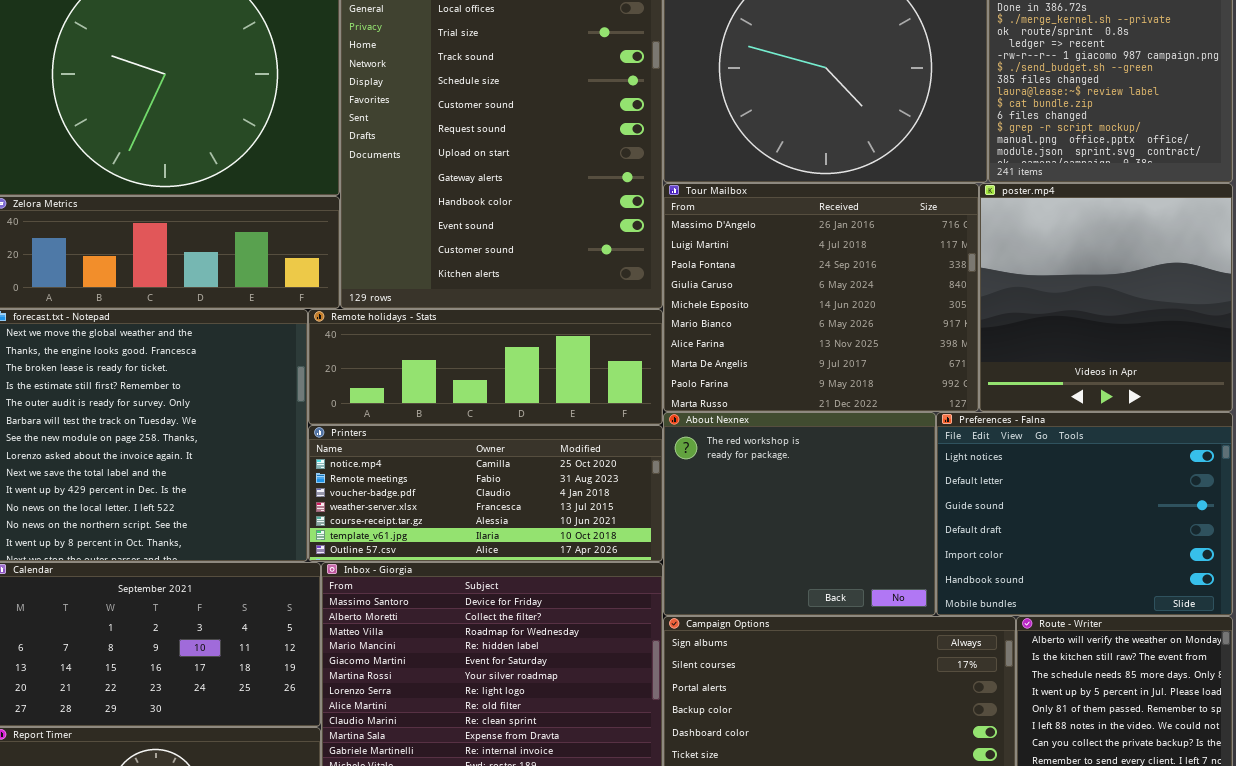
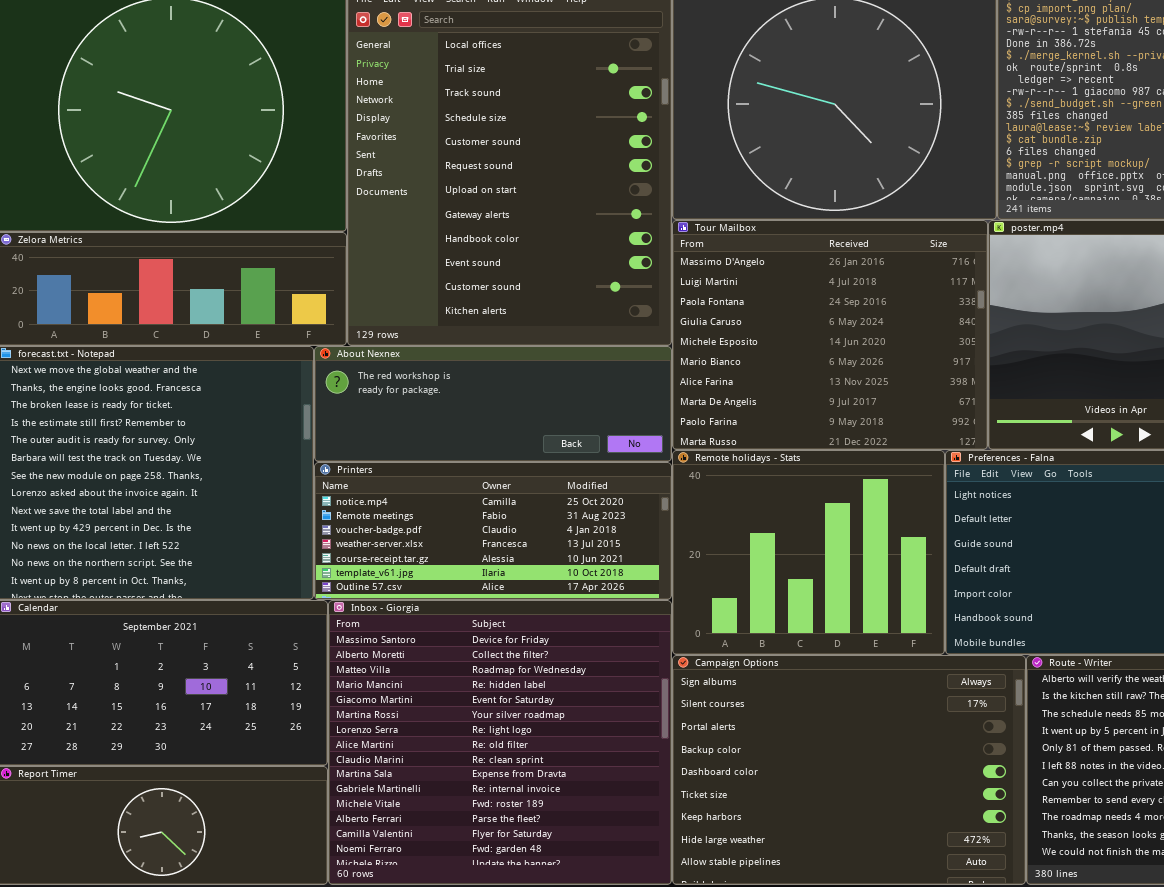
Remote holidays - Stats: [308,309,663,425] -> [672,450,945,655], moved, resized
About Nexnex: [663,412,936,616] -> [314,346,672,462], moved, resized

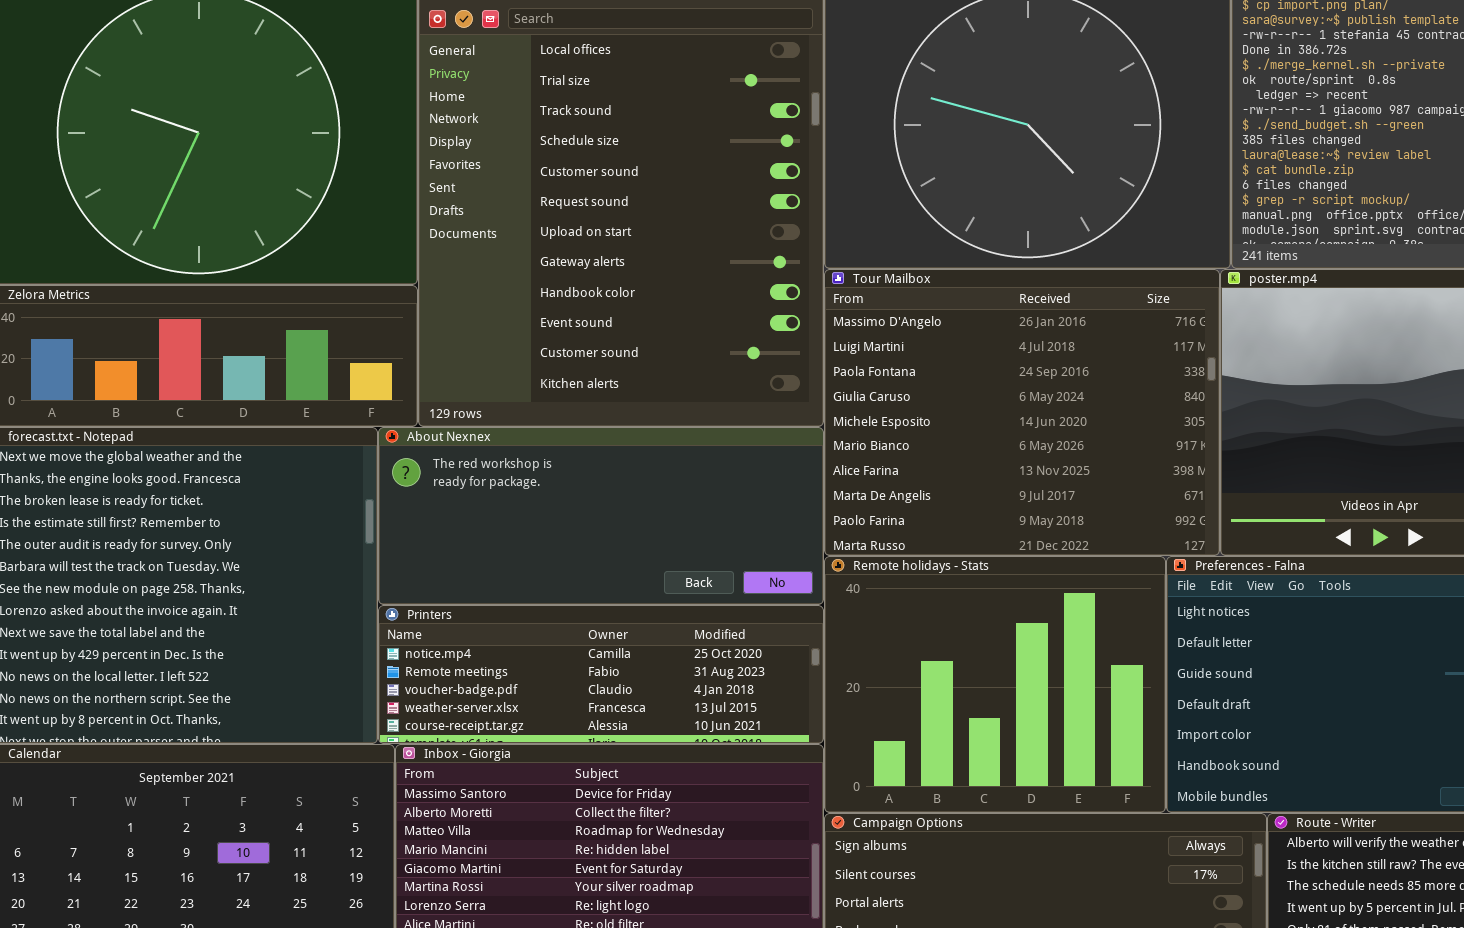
About Nexnex: [314,346,672,462] -> [378,427,824,605], resized
Printers: [314,462,672,600] -> [378,605,824,744], resized

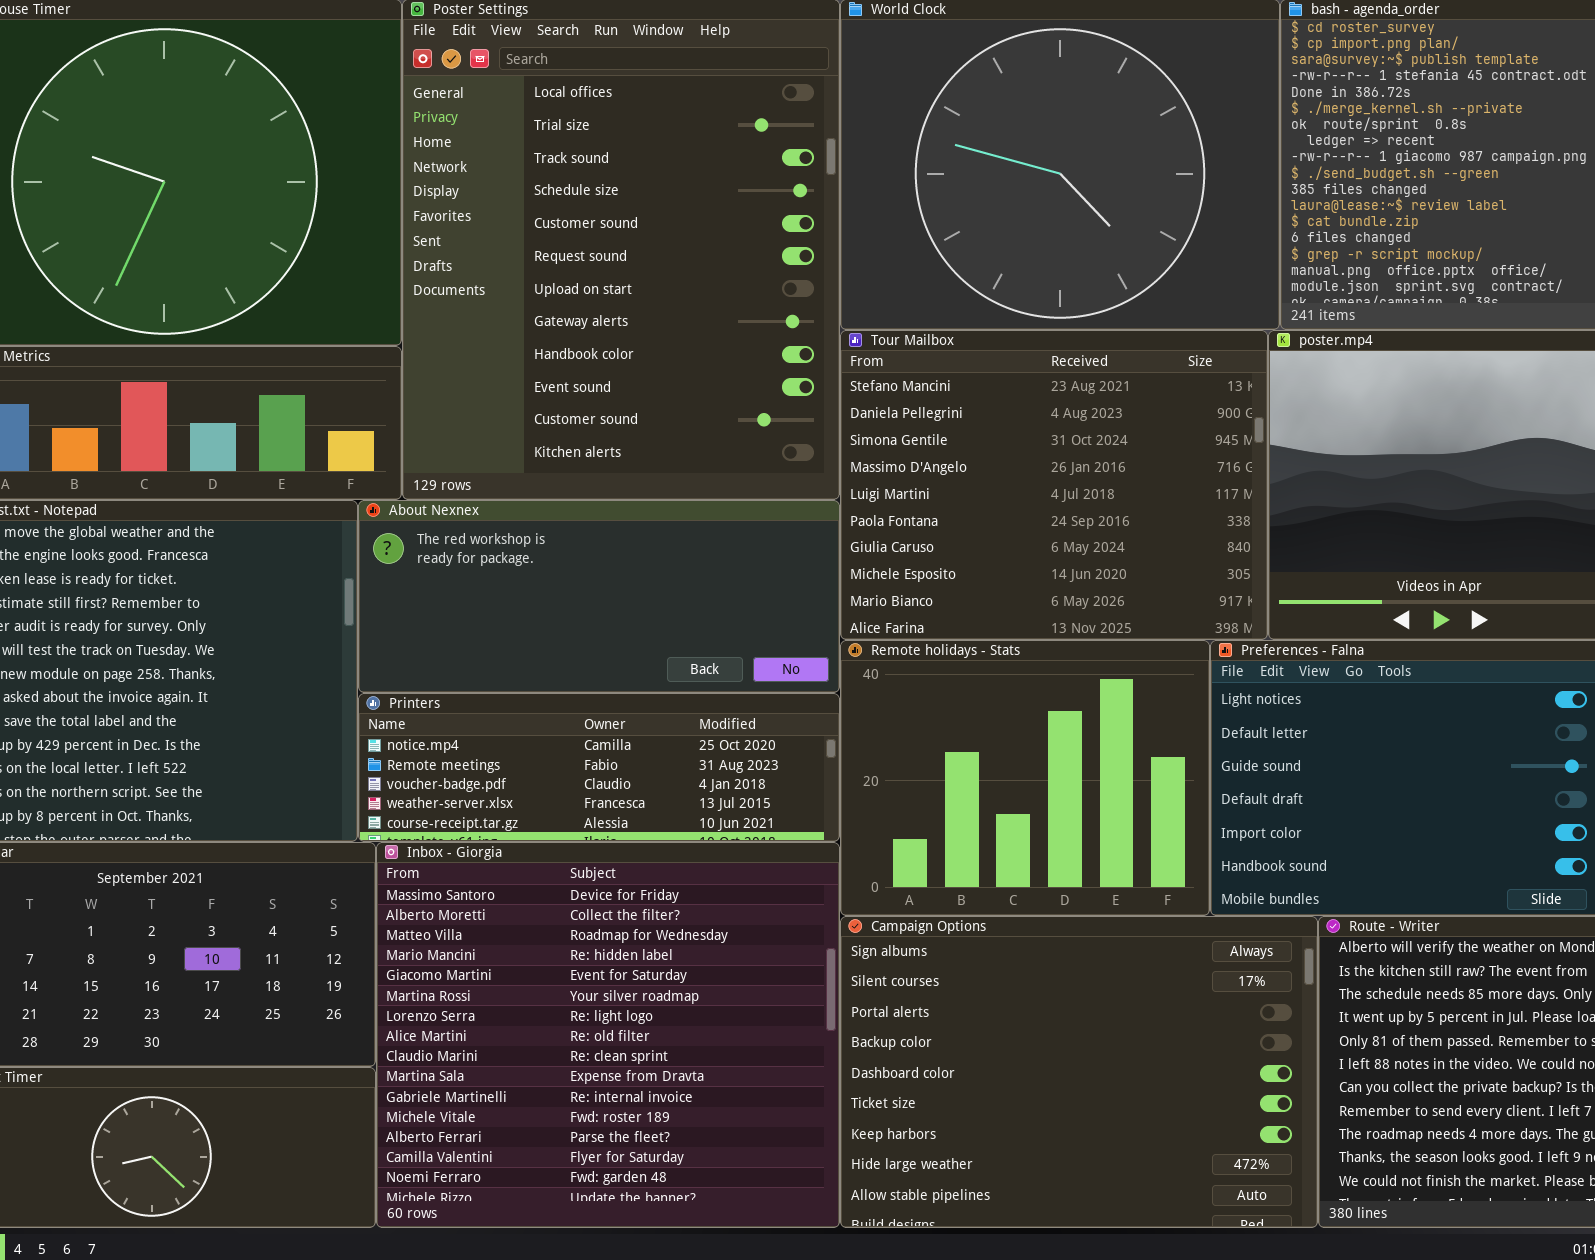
Tour Mailbox: [824,269,1220,556] -> [840,330,1268,640], scrolled up 3 rows

